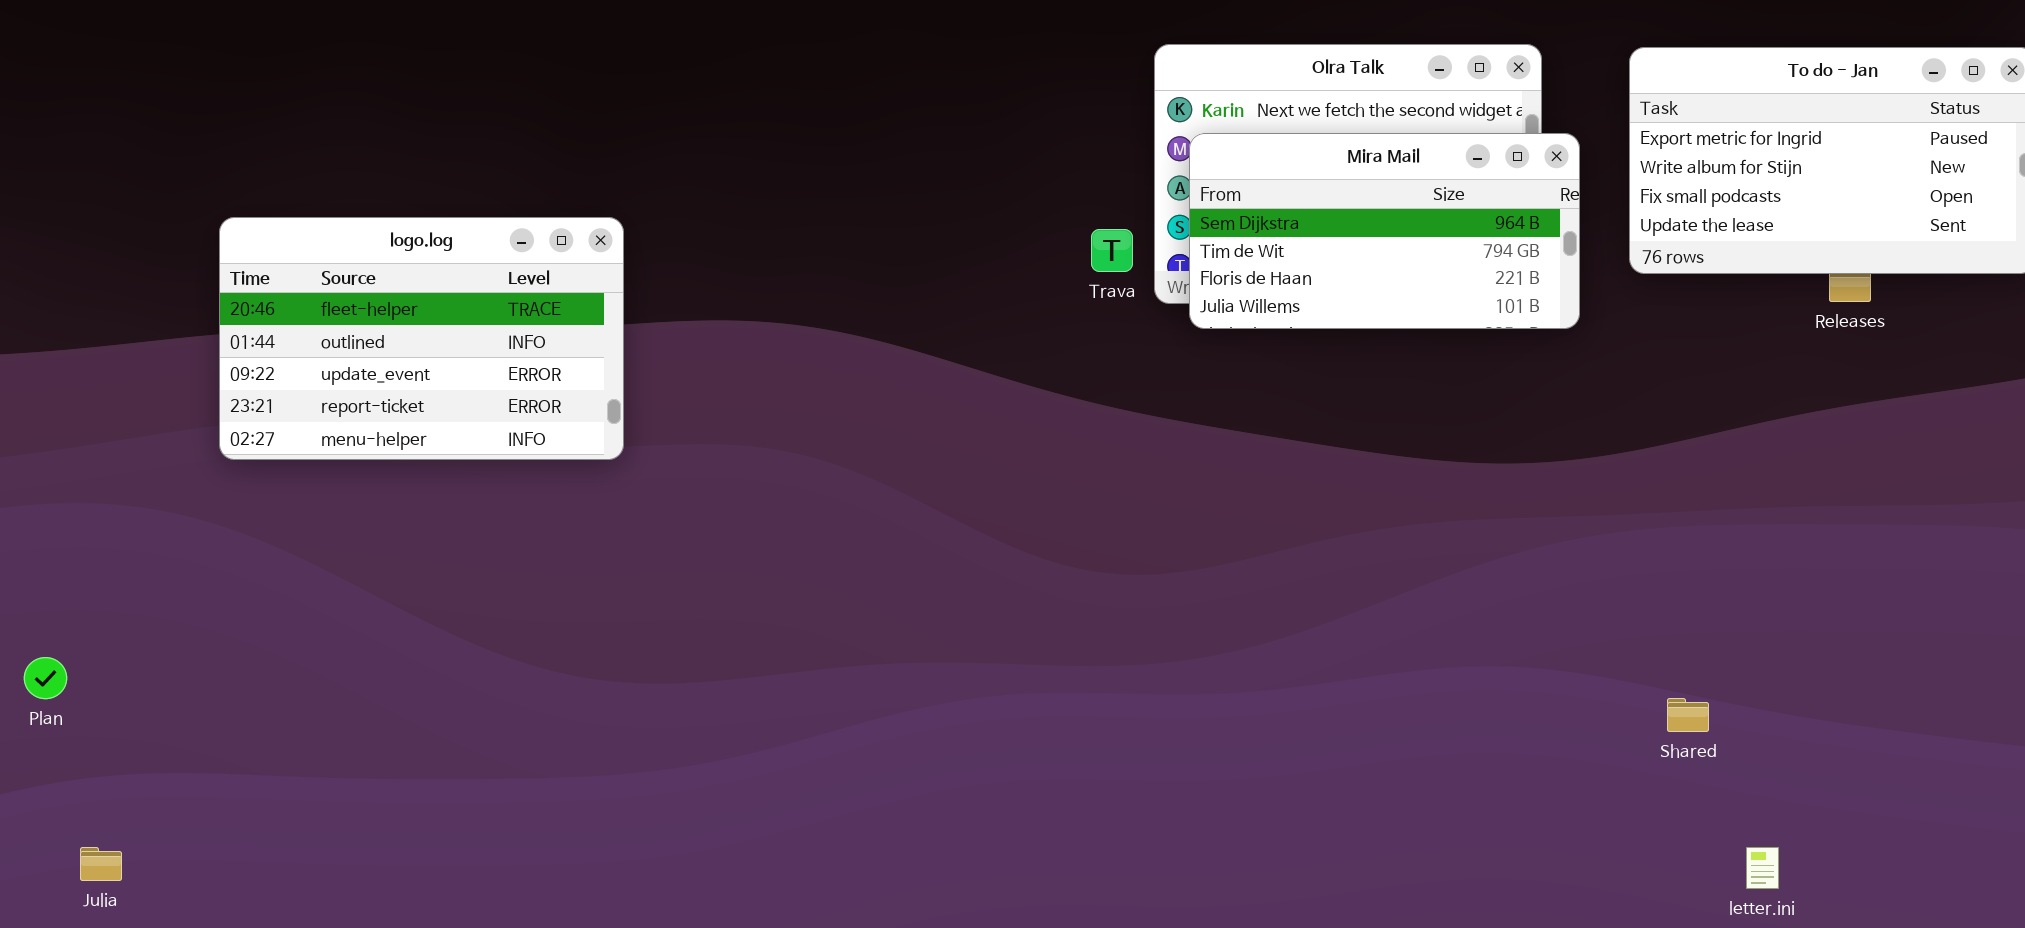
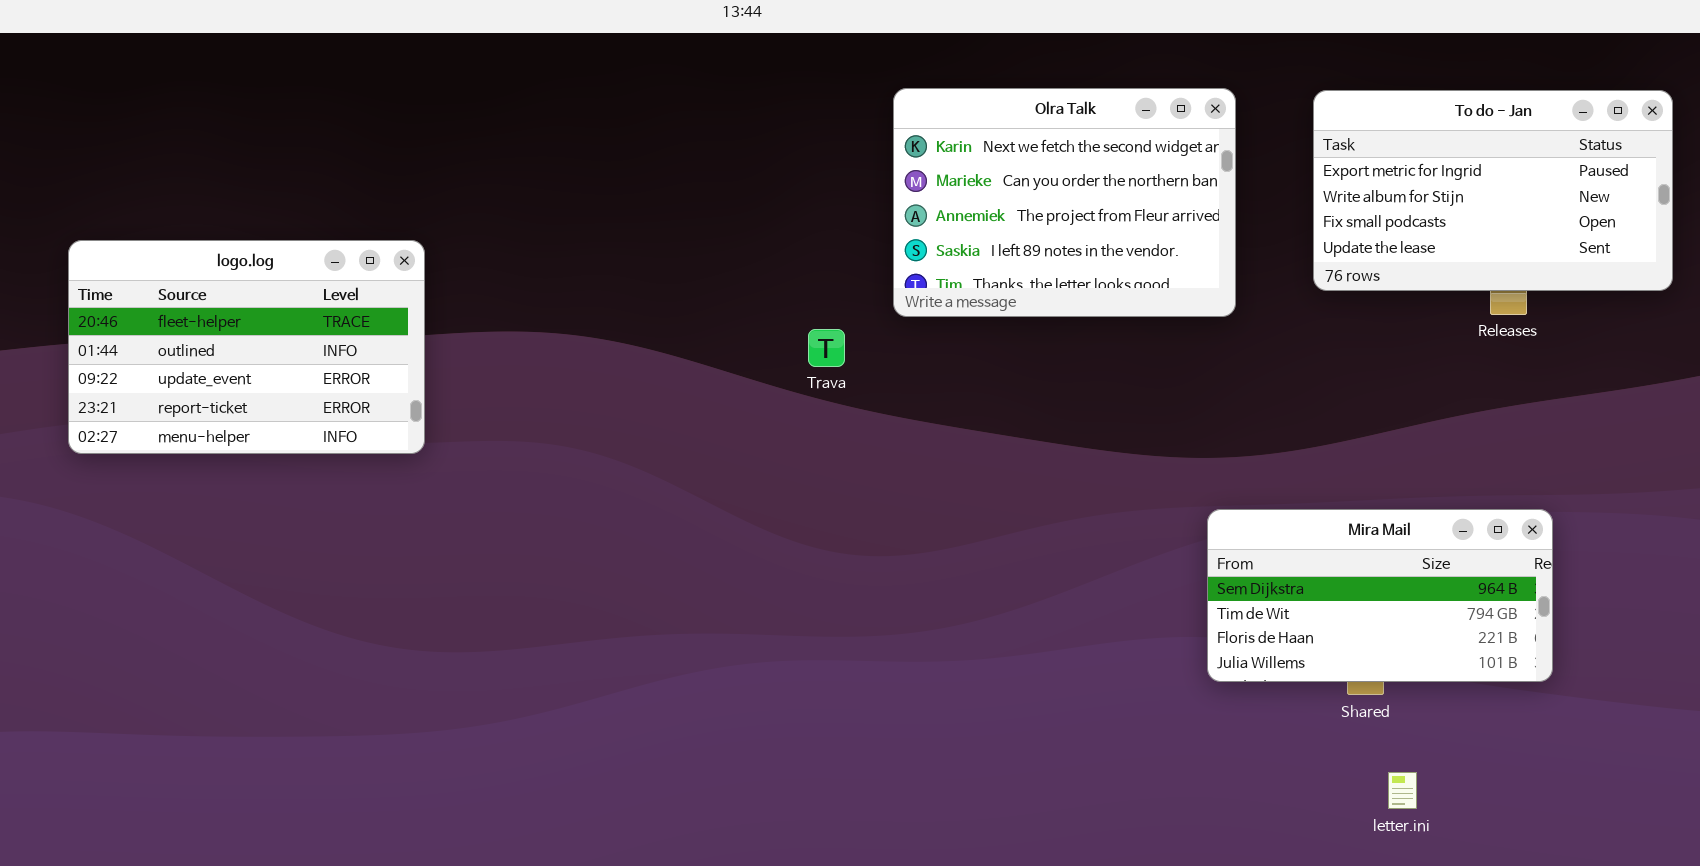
Mira Mail: [1189,133,1580,329] -> [1207,509,1553,682], moved
Trava: [1091,229,1133,272] -> [808,329,845,367], moved
letter.ini: [1746,847,1779,889] -> [1388,772,1417,809], moved

